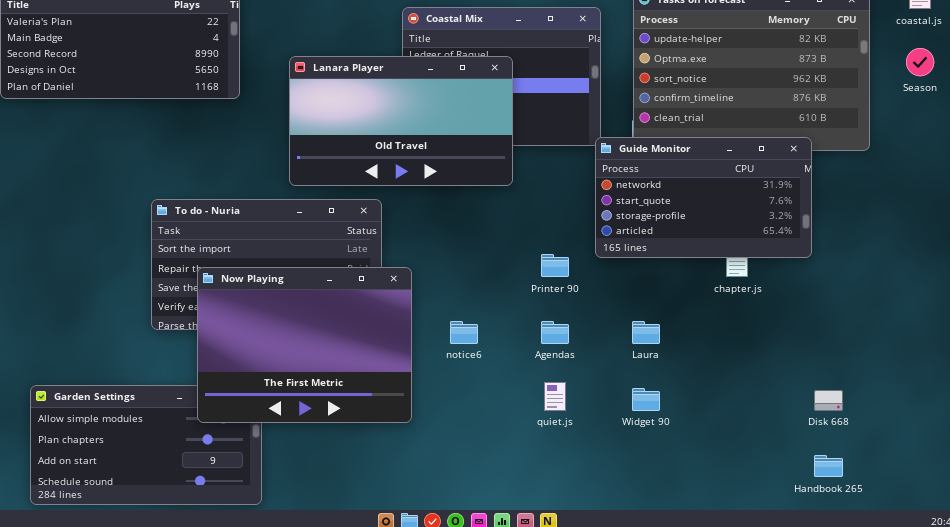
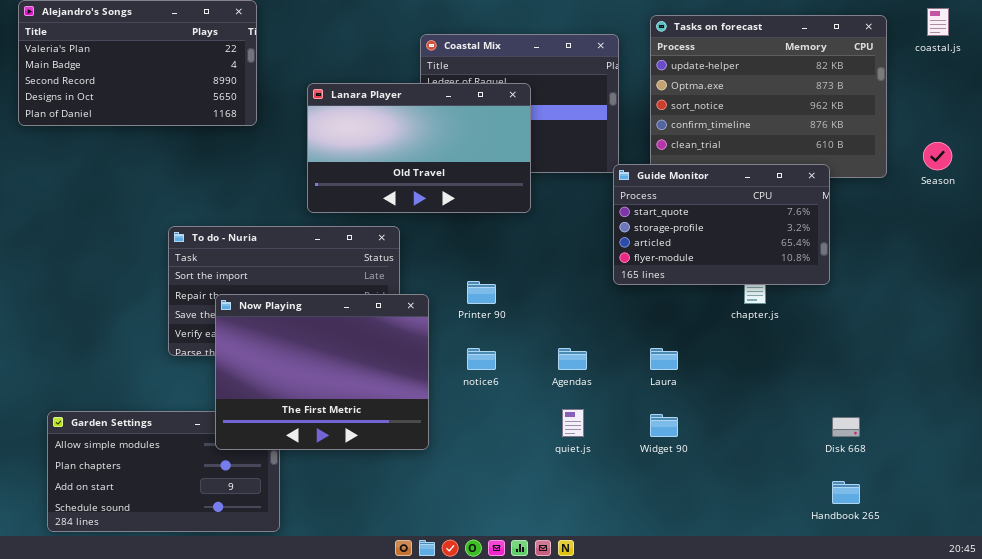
Season: [906,48,934,76] -> [923,142,952,170], moved
Guide Monitor: [595,137,812,258] -> [613,164,830,285], scrolled down 1 row
Printer 90: [541,254,569,277] -> [467,281,496,304], moved

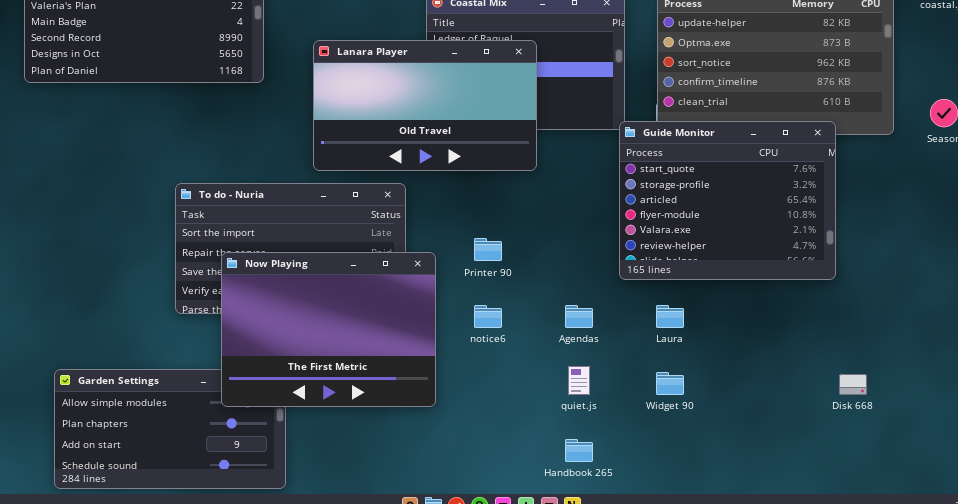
Guide Monitor: [613,164,830,285] -> [619,121,836,280], resized
Handbook 265: [832,481,860,504] -> [565,439,593,462], moved

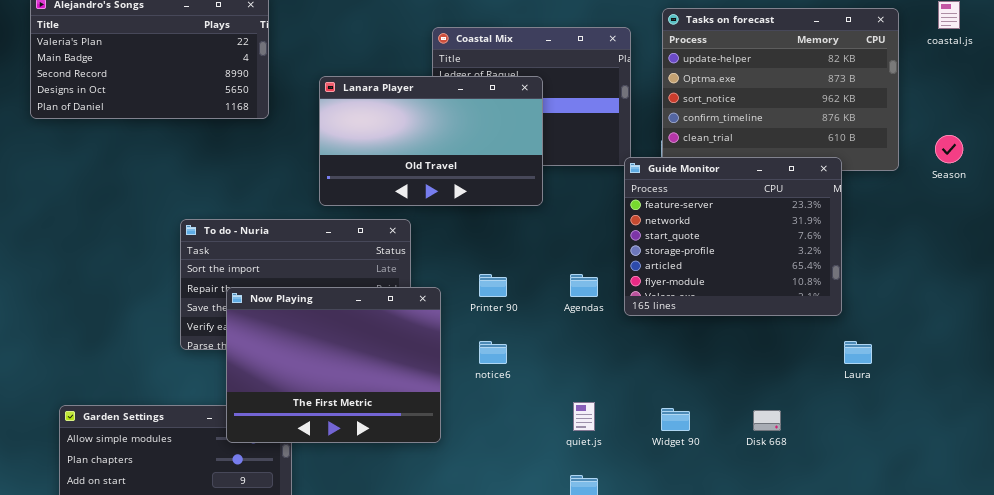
Guide Monitor: [619,121,836,280] -> [624,157,842,316], scrolled up 2 rows
Agendas: [565,305,593,328] -> [570,274,598,297], moved
Laura: [656,305,684,328] -> [844,341,872,364], moved
Disk 668: [839,374,867,395] -> [753,410,781,431], moved

